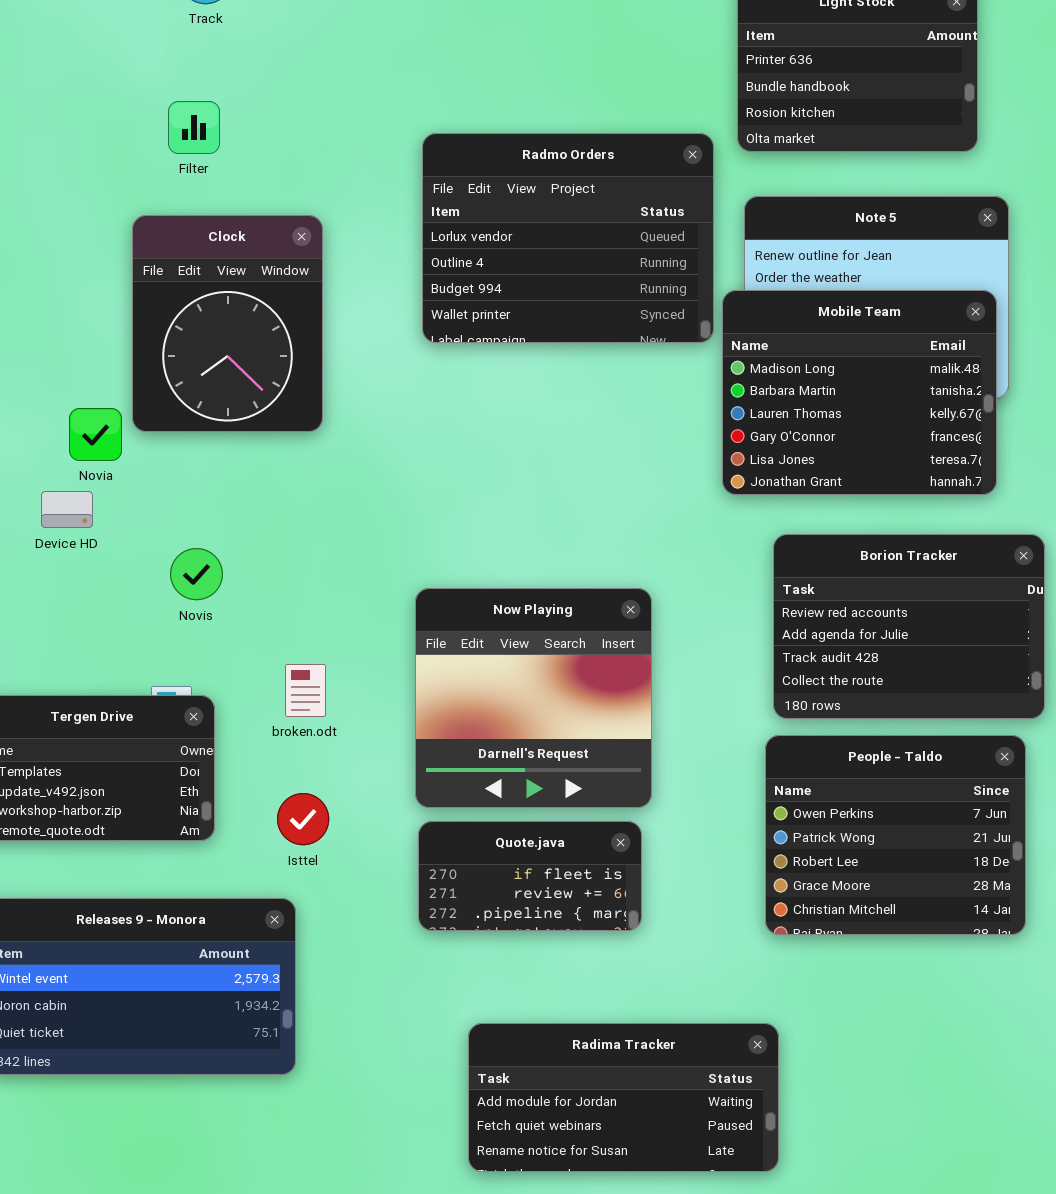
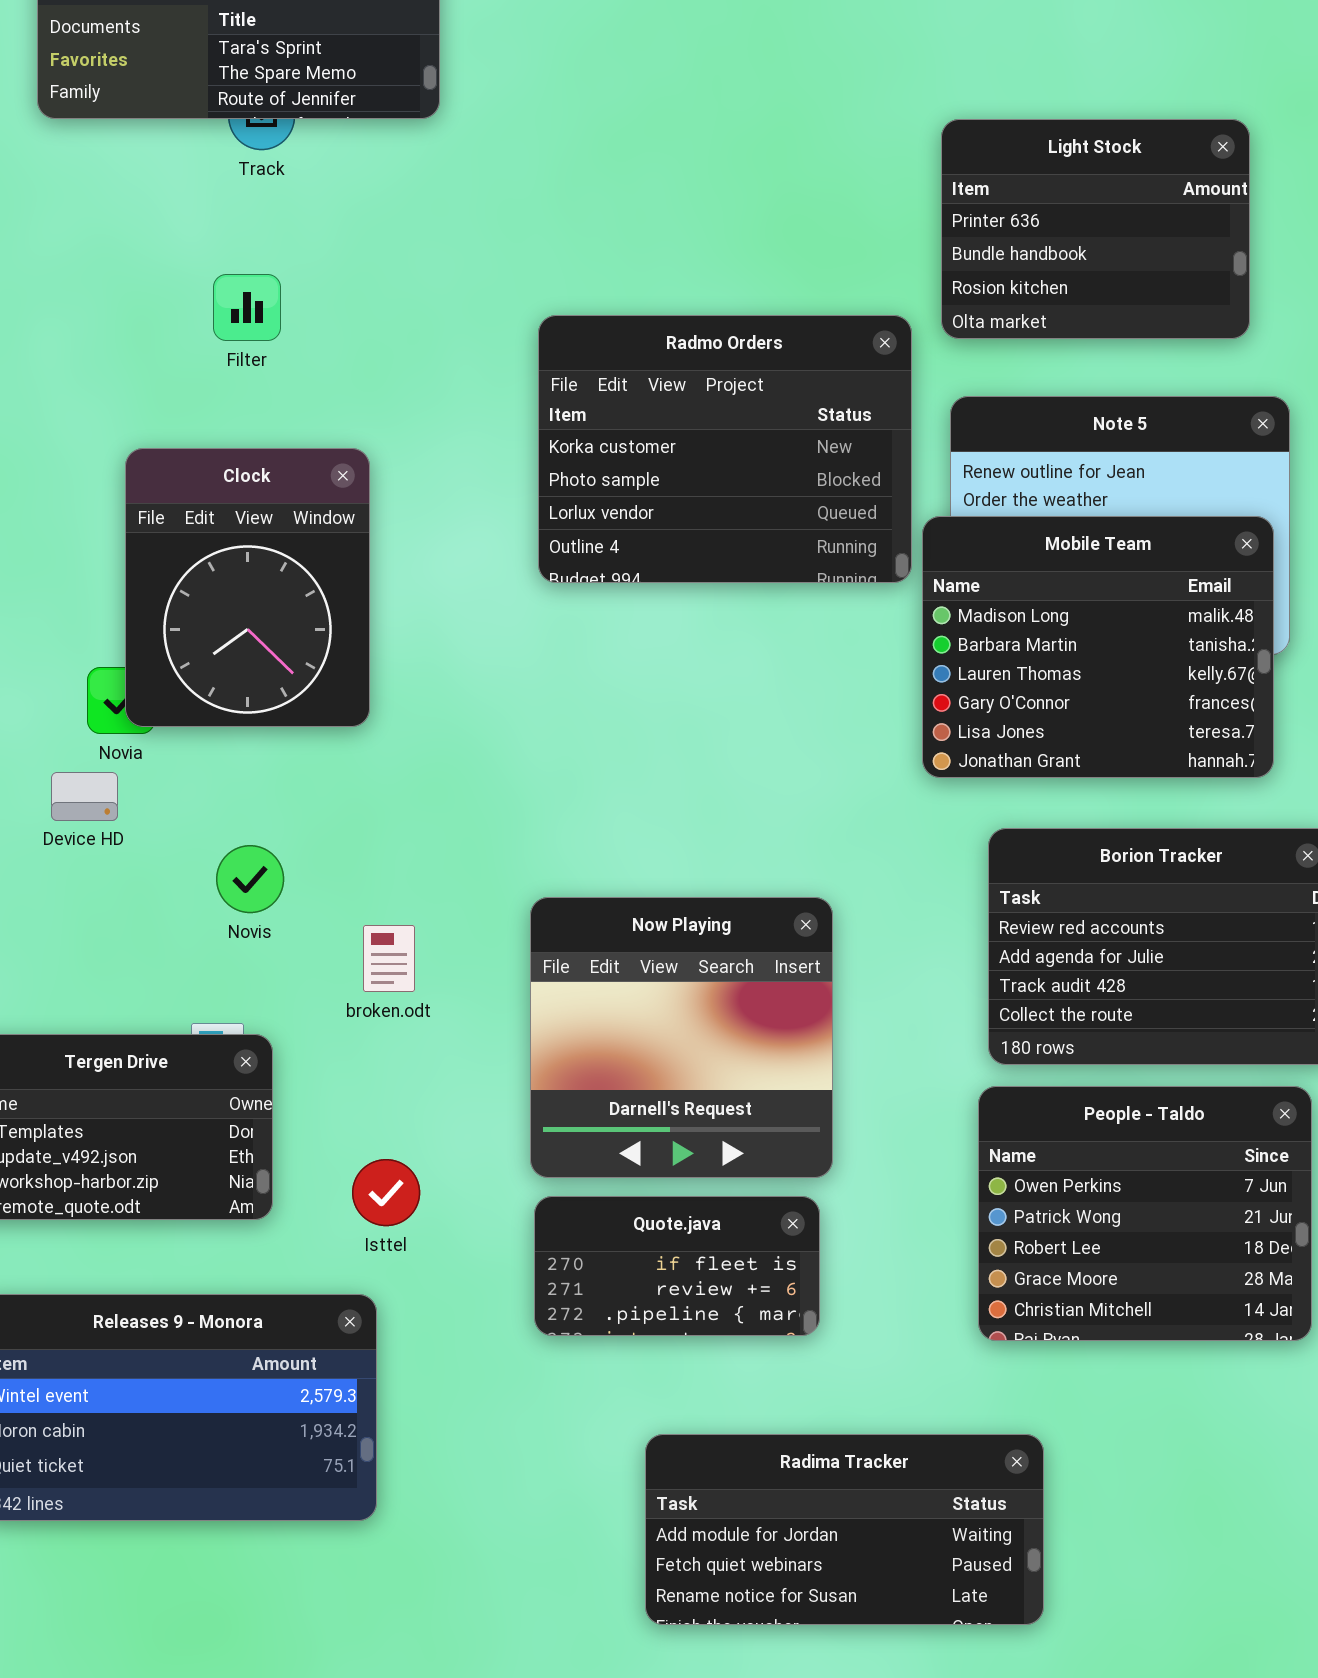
Radmo Orders: [422,133,714,343] -> [538,315,912,583], scrolled up 2 rows
Clock: [132,215,323,432] -> [125,448,370,727], moved
broken.odt: [285,664,326,717] -> [363,925,415,992], moved
Radima Tracker: [468,1023,779,1172] -> [645,1434,1044,1625], moved

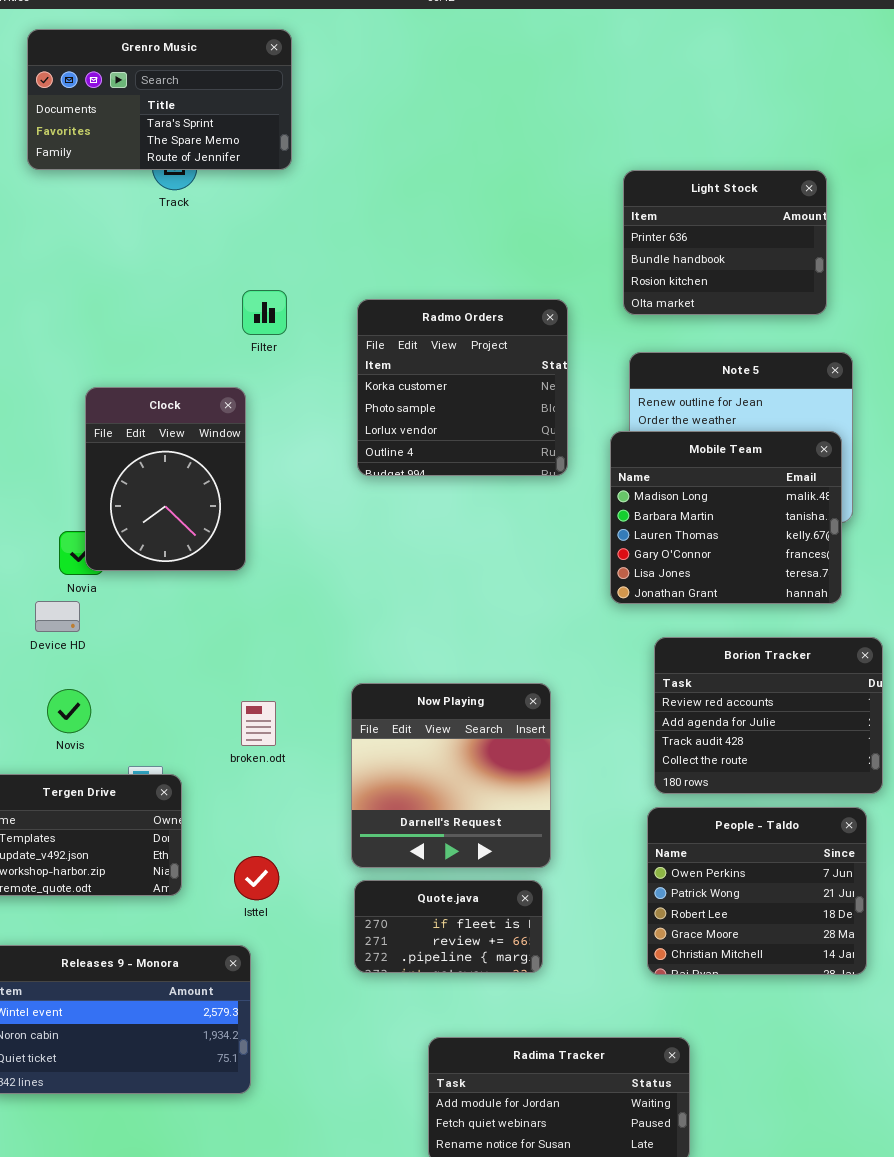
Filter: [213,274,281,341] -> [242,290,287,335], moved
Radmo Orders: [538,315,912,583] -> [357,299,568,476], resized
Novis: [216,845,284,913] -> [47,689,91,733], moved

